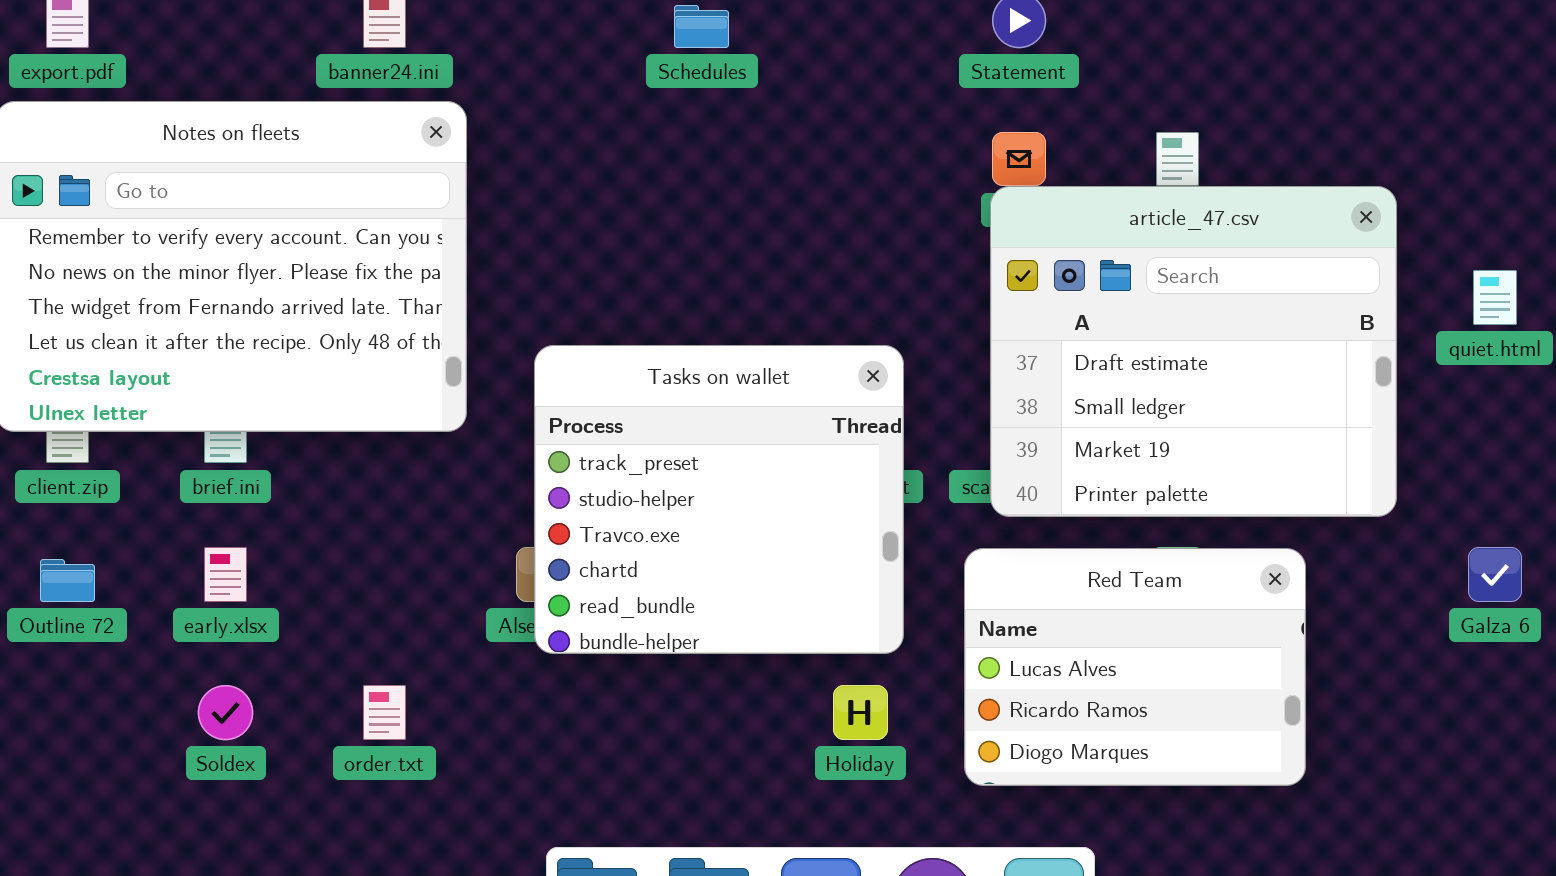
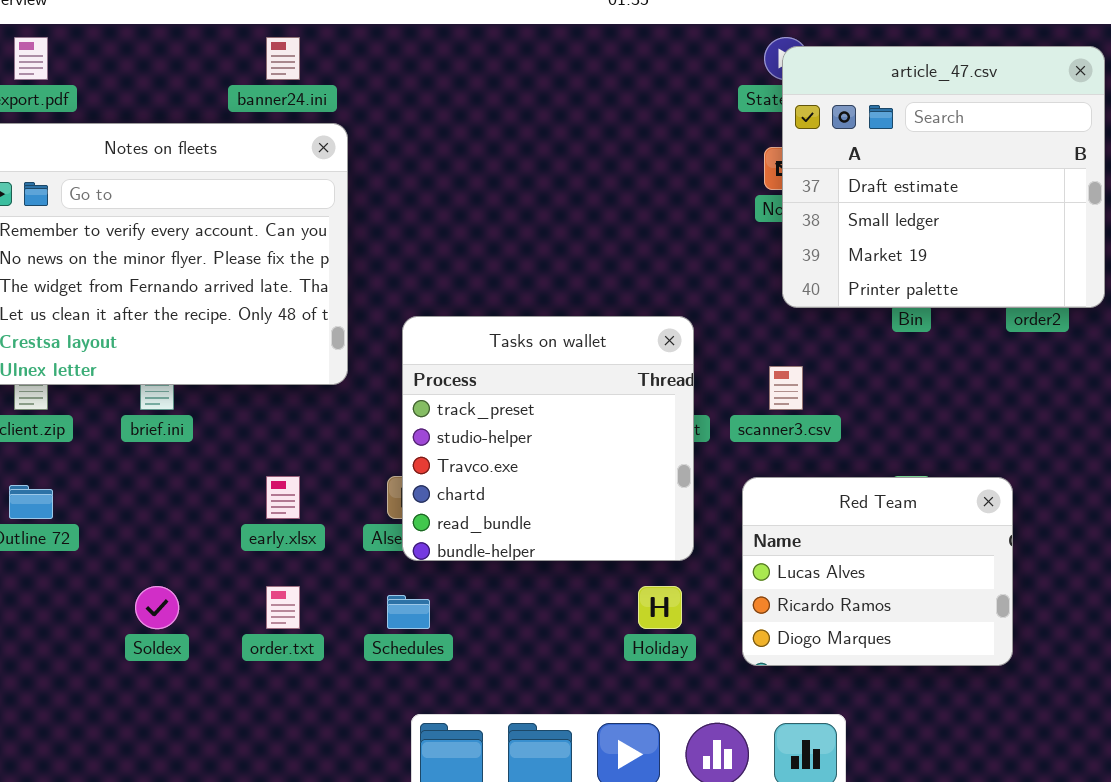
Schedules: [674,5,729,48] -> [387,595,430,629], moved
article_47.csv: [990,186,1397,517] -> [782,46,1105,308], moved
early.xlsx: [204,547,247,602] -> [266,476,300,519], moved

